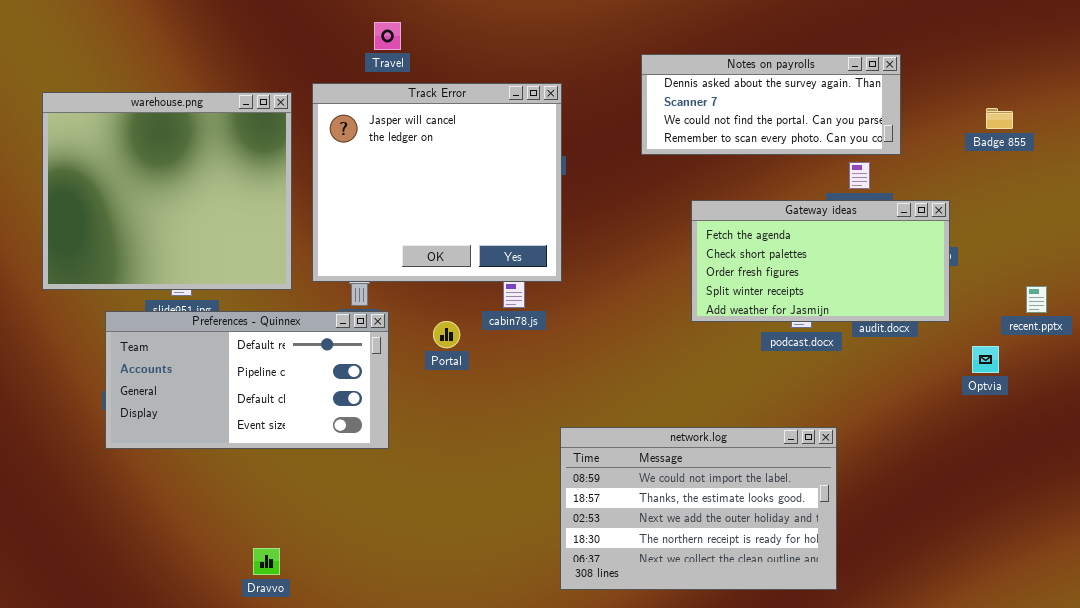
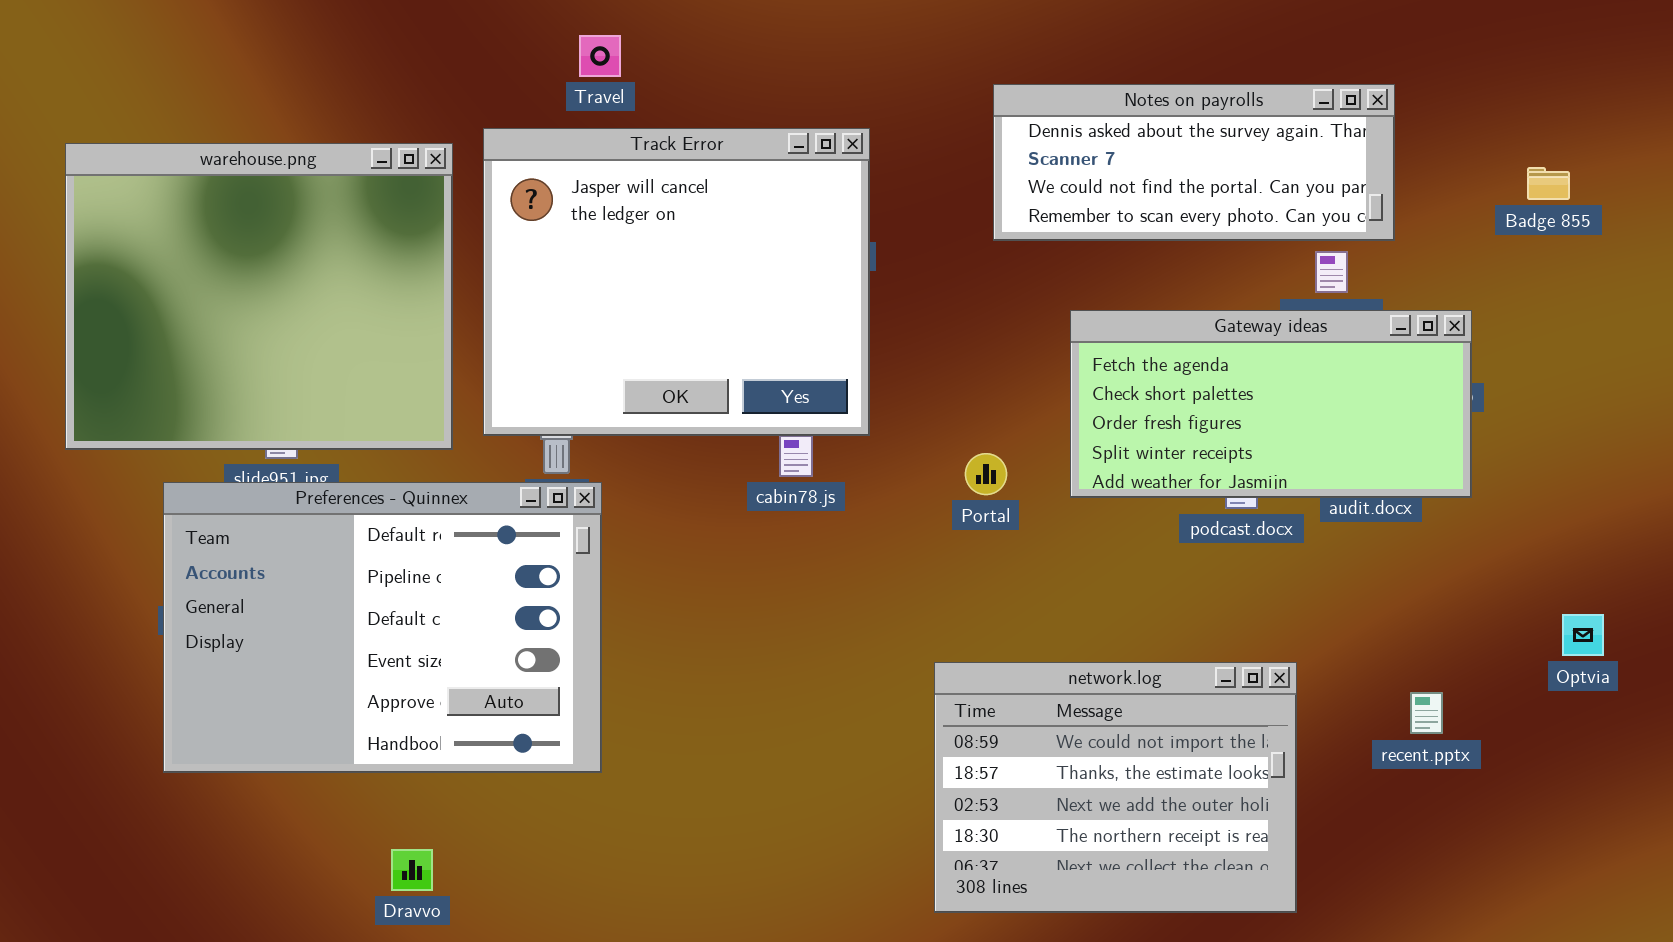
recent.pptx: [1026,286,1047,313] -> [1410,692,1443,734], moved
Preferences - Quinnex: [105,311,389,449] -> [163,482,602,773], resized
Portal: [433,321,460,348] -> [965,453,1007,495], moved
Optvia: [972,346,999,373] -> [1562,614,1604,656], moved
network.log: [560,427,837,590] -> [934,662,1297,913], resized

